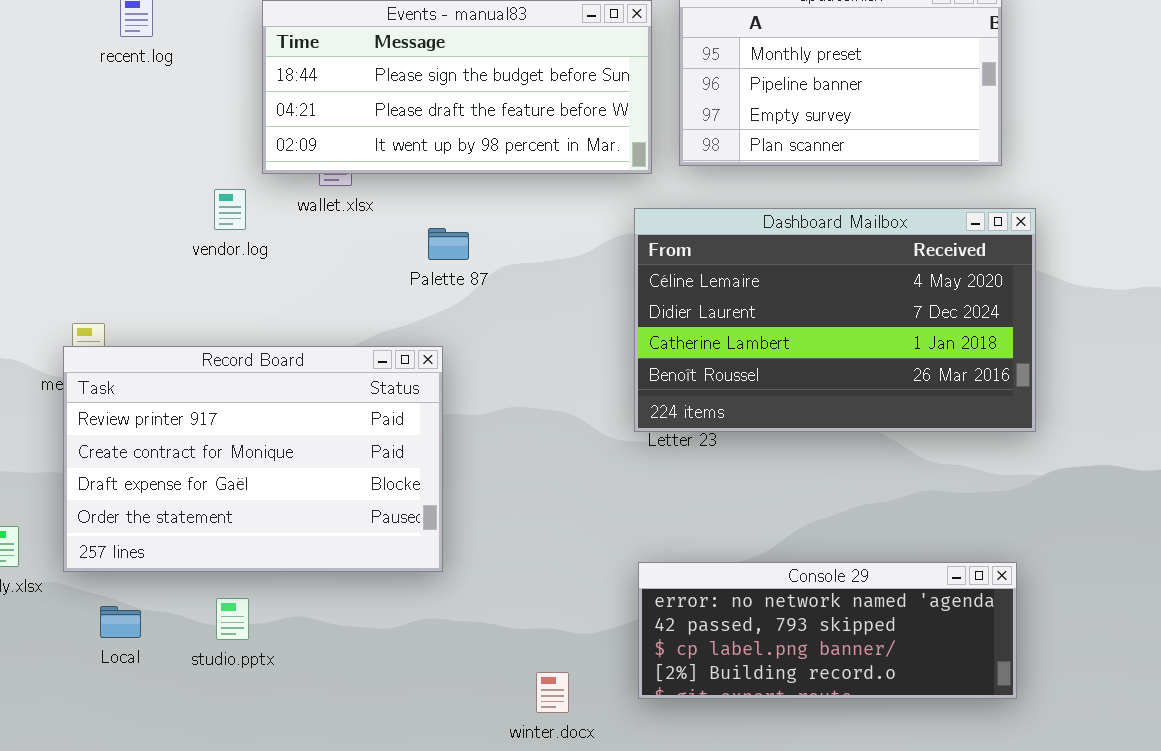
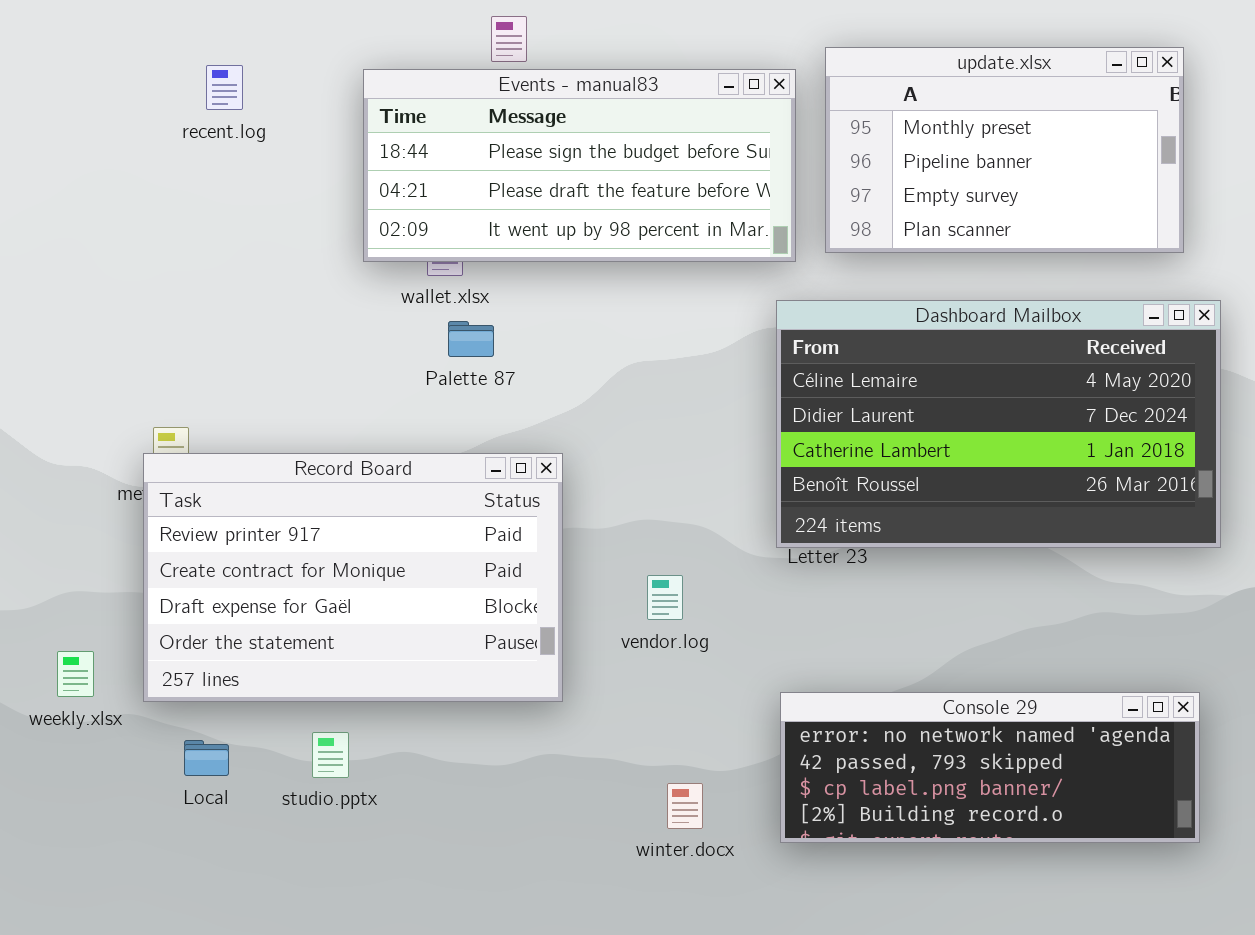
vendor.log: [214,189,246,230] -> [647,575,683,620], moved
Palette 87: [428,228,469,260] -> [448,321,494,357], moved
winter.docx: [536,672,569,713] -> [667,783,703,829], moved

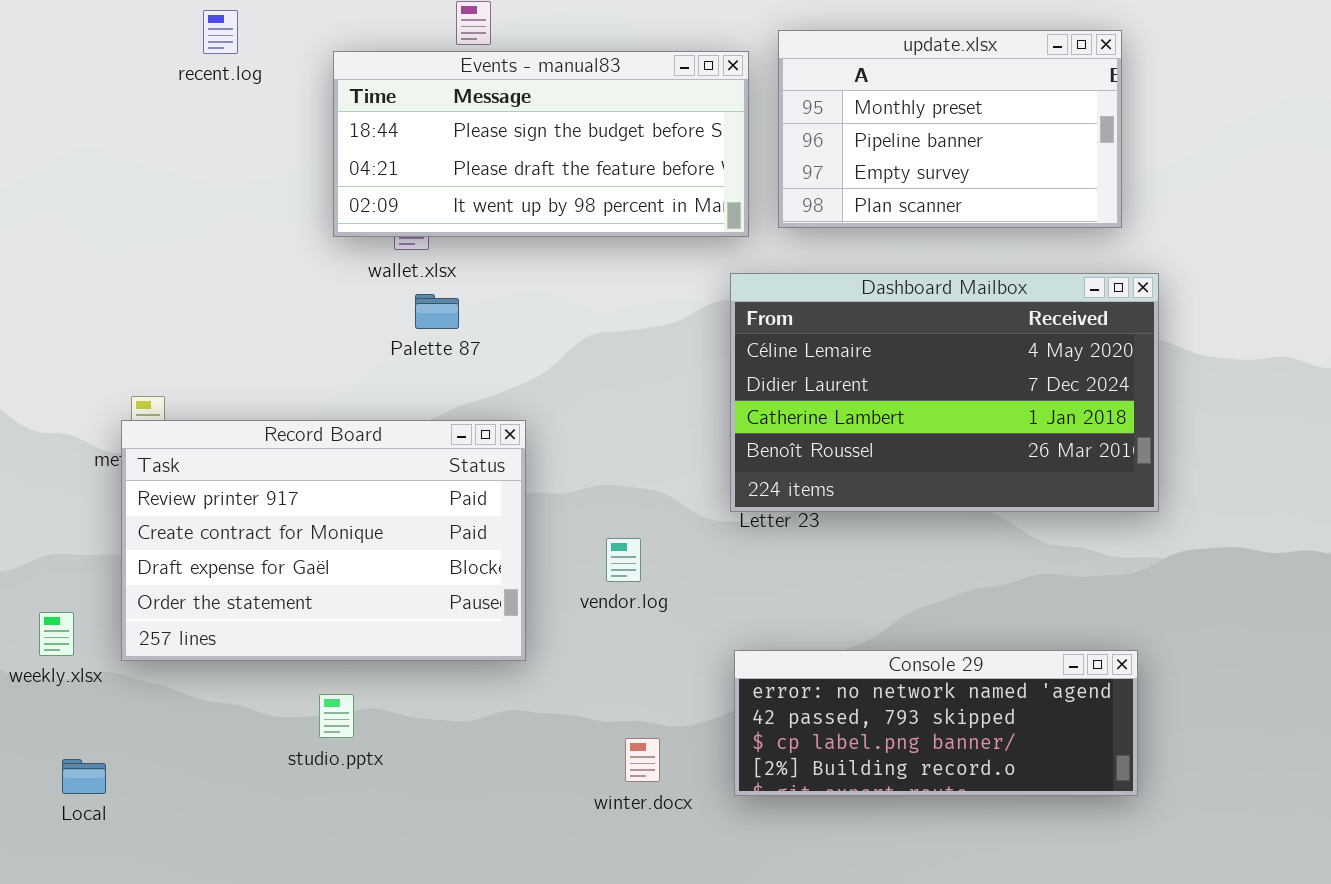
recent.log: [206,65,243,110] -> [203,10,238,54], moved
studio.pptx: [312,732,349,778] -> [319,694,354,738], moved
Local: [184,740,229,776] -> [62,759,106,794], moved

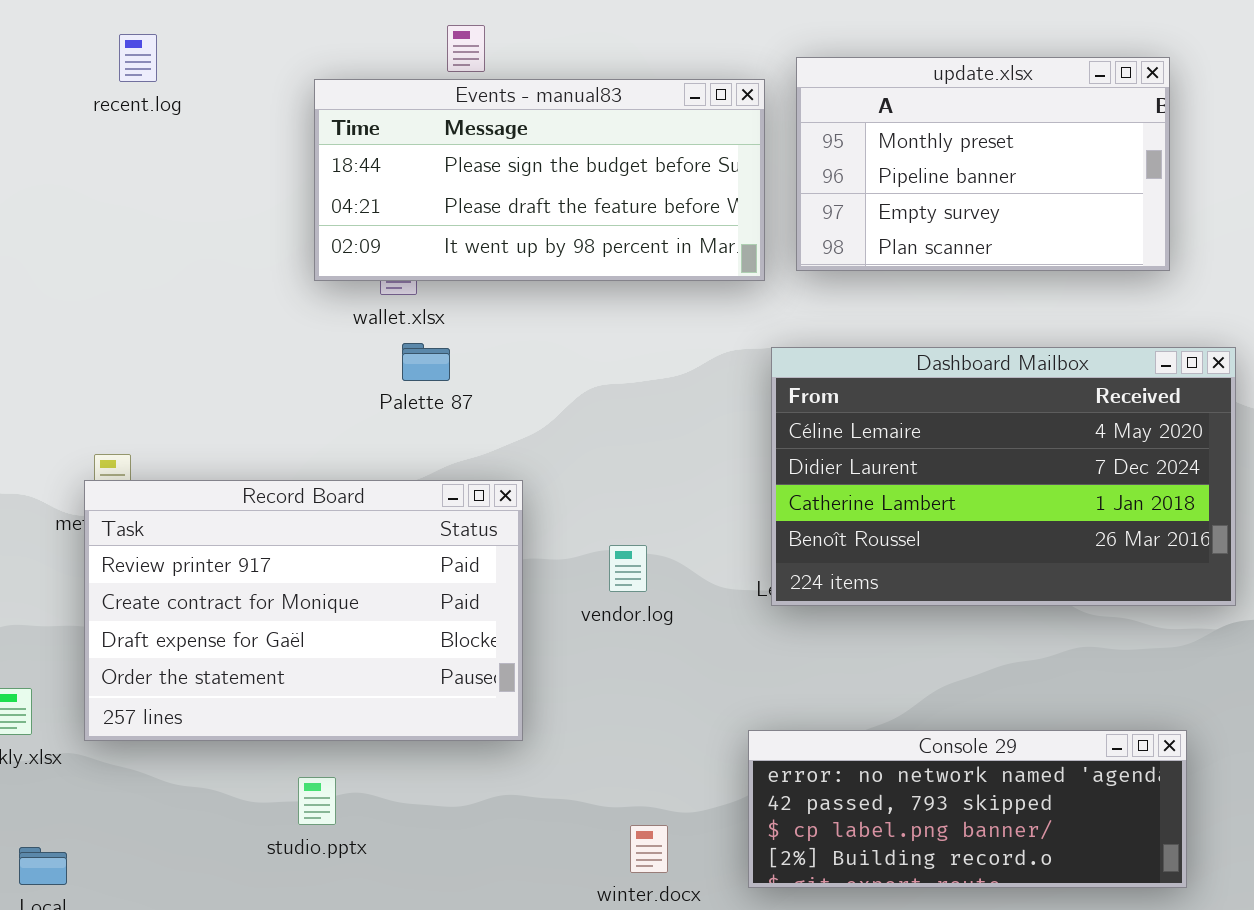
recent.log: [203,10,238,54] -> [119,34,157,82], moved
Dashboard Mailbox: [730,273,1159,512] -> [771,347,1236,606], moved
vendor.log: [606,538,641,582] -> [609,545,647,592], moved

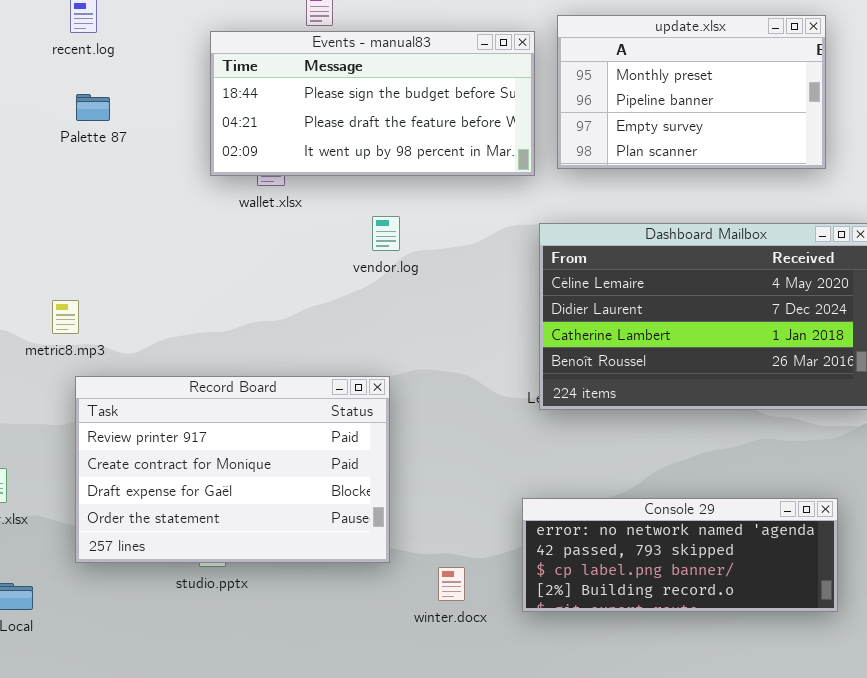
Palette 87: [402,343,450,381] -> [76,94,110,121], moved
Record Board: [84,480,523,741] -> [75,376,390,563], moved
vendor.log: [609,545,647,592] -> [372,216,400,251], moved

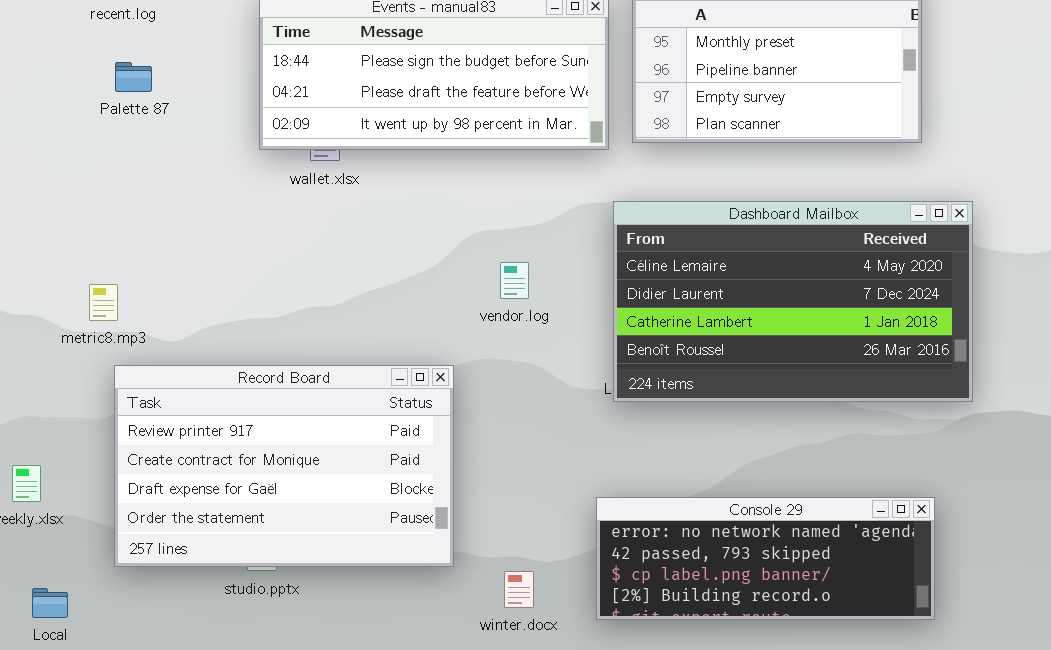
vendor.log: [372,216,400,251] -> [500,262,529,299], moved

